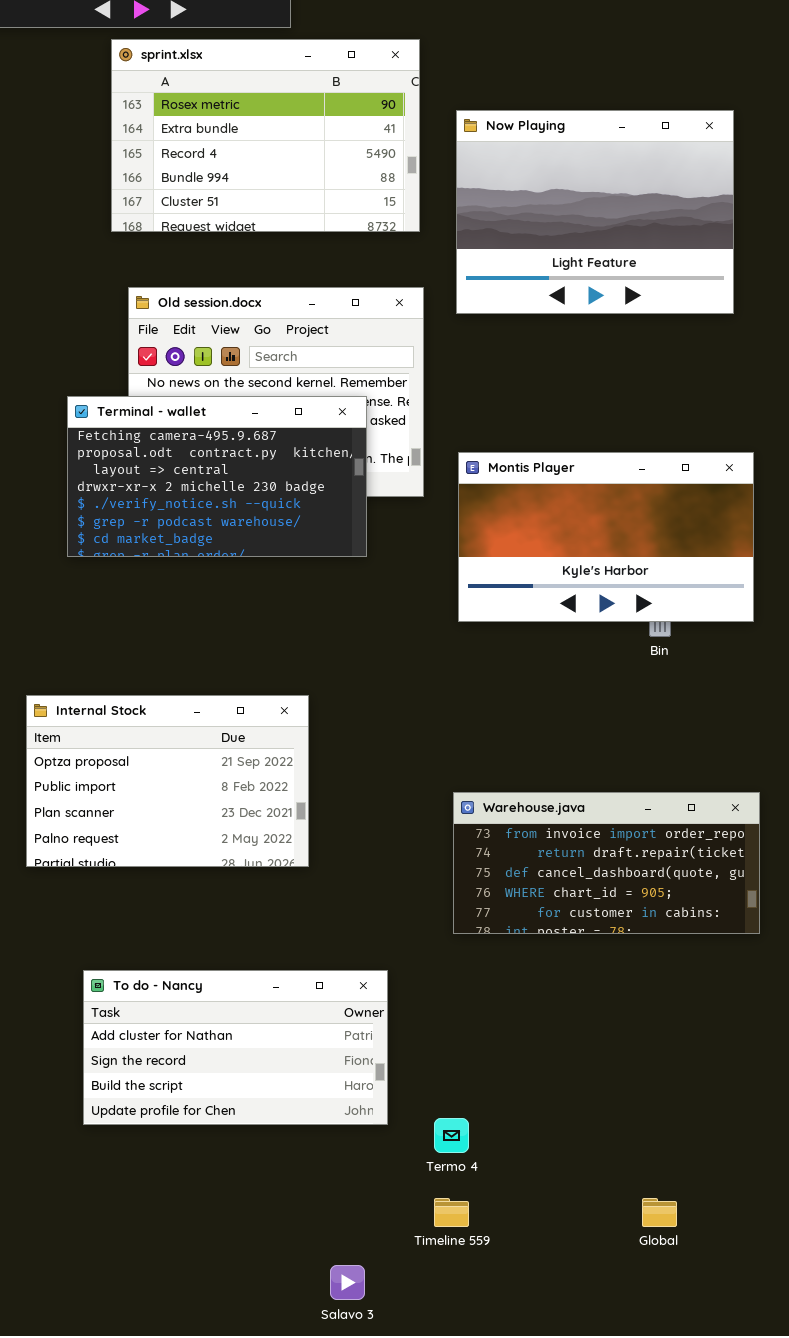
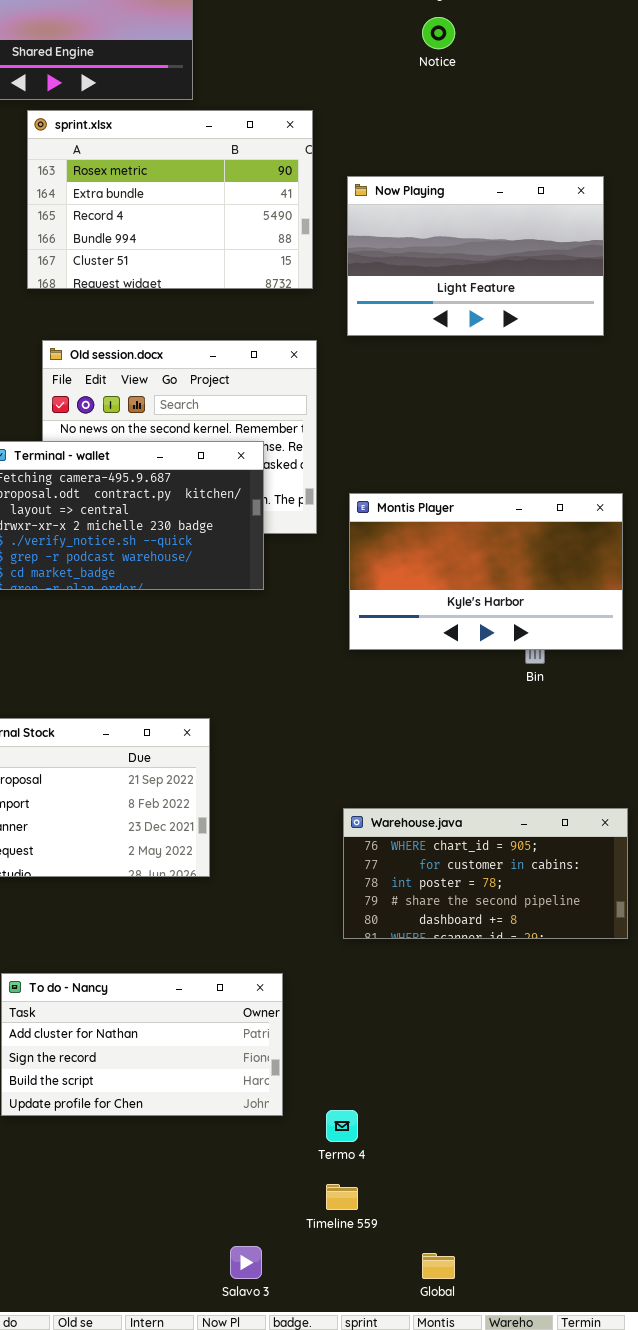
Now Playing: [456,110,734,314] -> [347,176,604,336], resized
Warehouse.java: [453,792,760,934] -> [343,808,628,939], scrolled down 3 rows
Global: [642,1198,677,1227] -> [422,1253,455,1279], moved

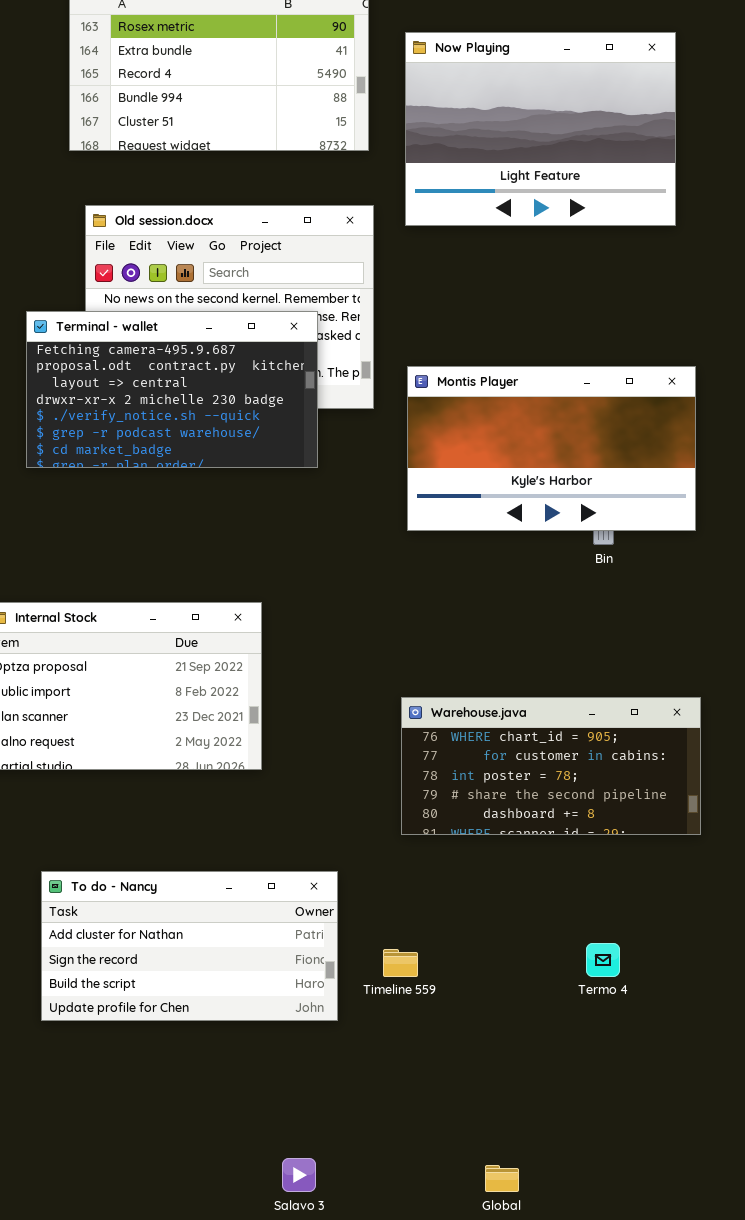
Now Playing: [347,176,604,336] -> [405,32,676,226], resized
Termo 4: [326,1110,358,1142] -> [586,943,620,977], moved
Timeline 559: [326,1184,358,1210] -> [383,949,418,977], moved

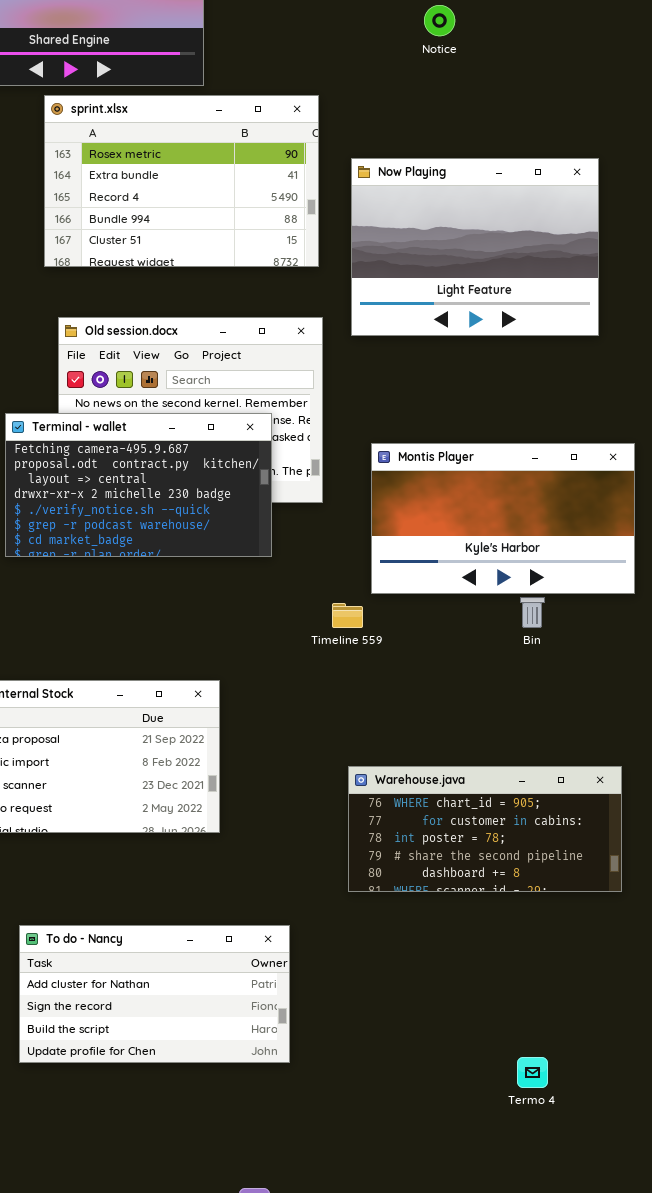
Montis Player: [407,366,696,531] -> [371,443,635,594], moved
Termo 4: [586,943,620,977] -> [517,1057,548,1088], moved
Timeline 559: [383,949,418,977] -> [332,603,363,628], moved

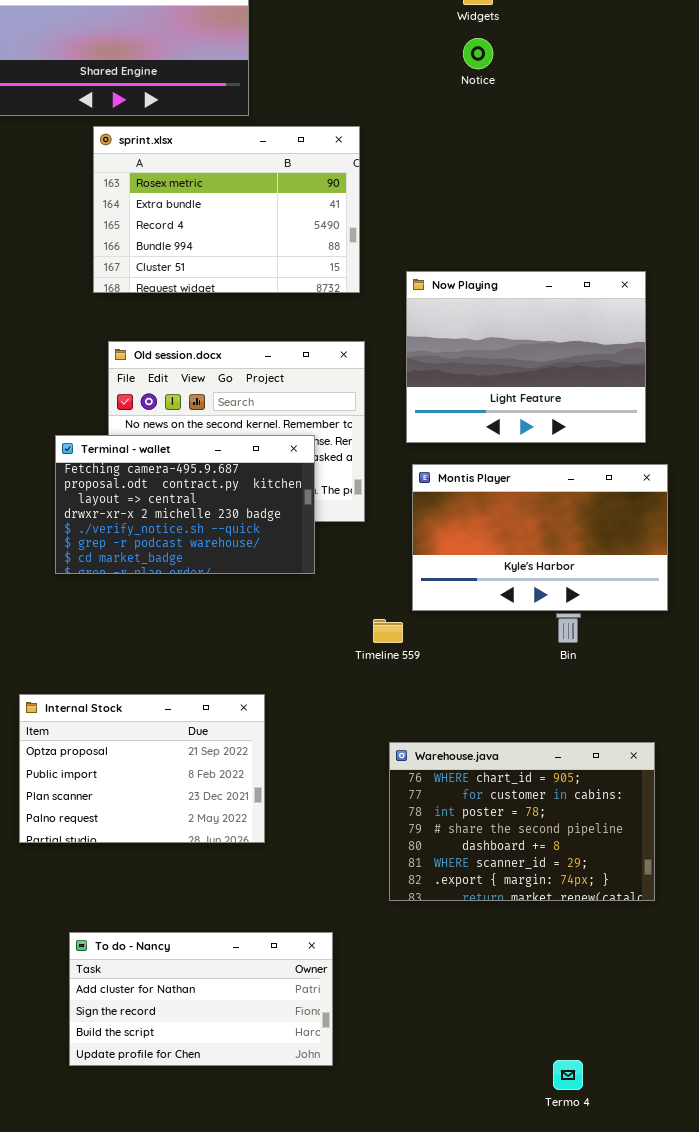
Now Playing: [351,158,599,336] -> [406,271,646,443], moved
Warehouse.java: [348,766,622,892] -> [389,742,655,901], resized

